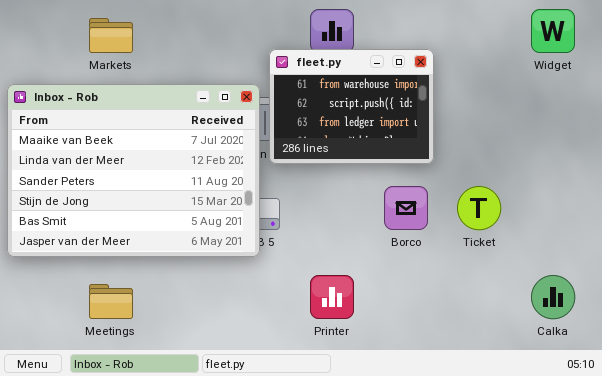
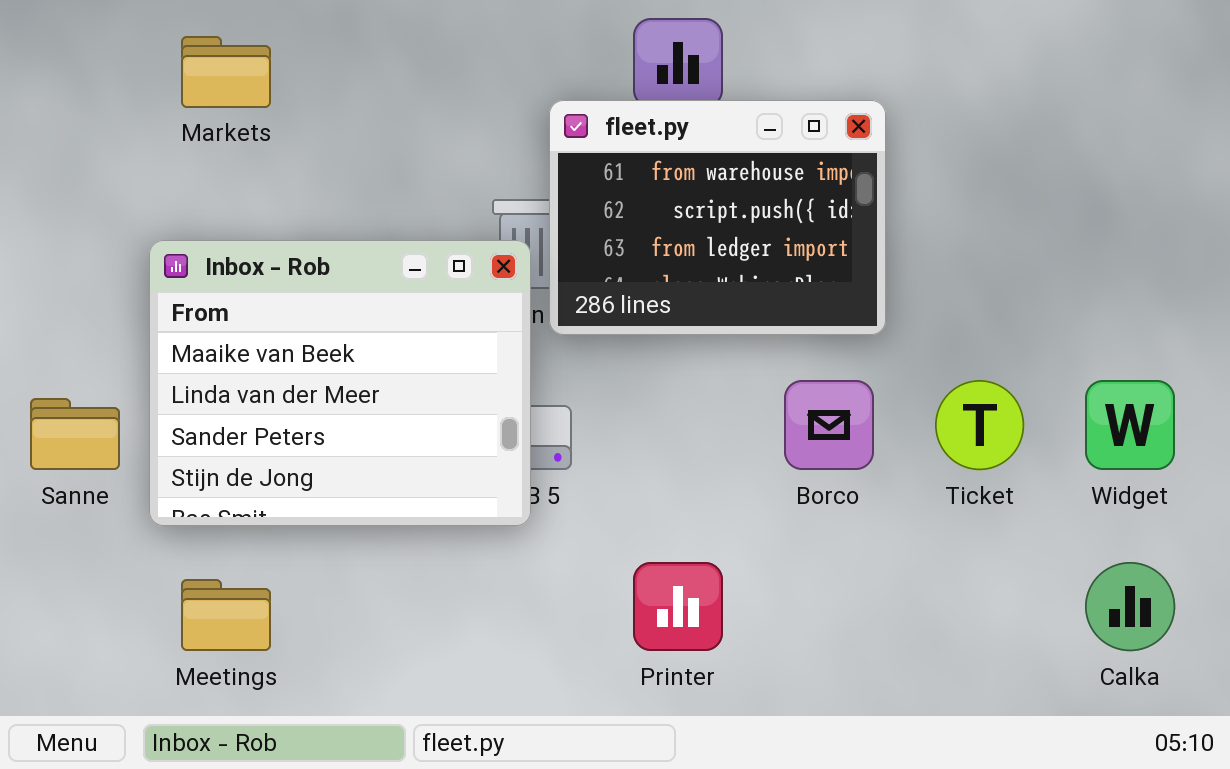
Widget: [531,9,575,53] -> [1085,380,1175,470], moved
Inbox - Rob: [7,84,260,257] -> [149,240,531,526], resized

